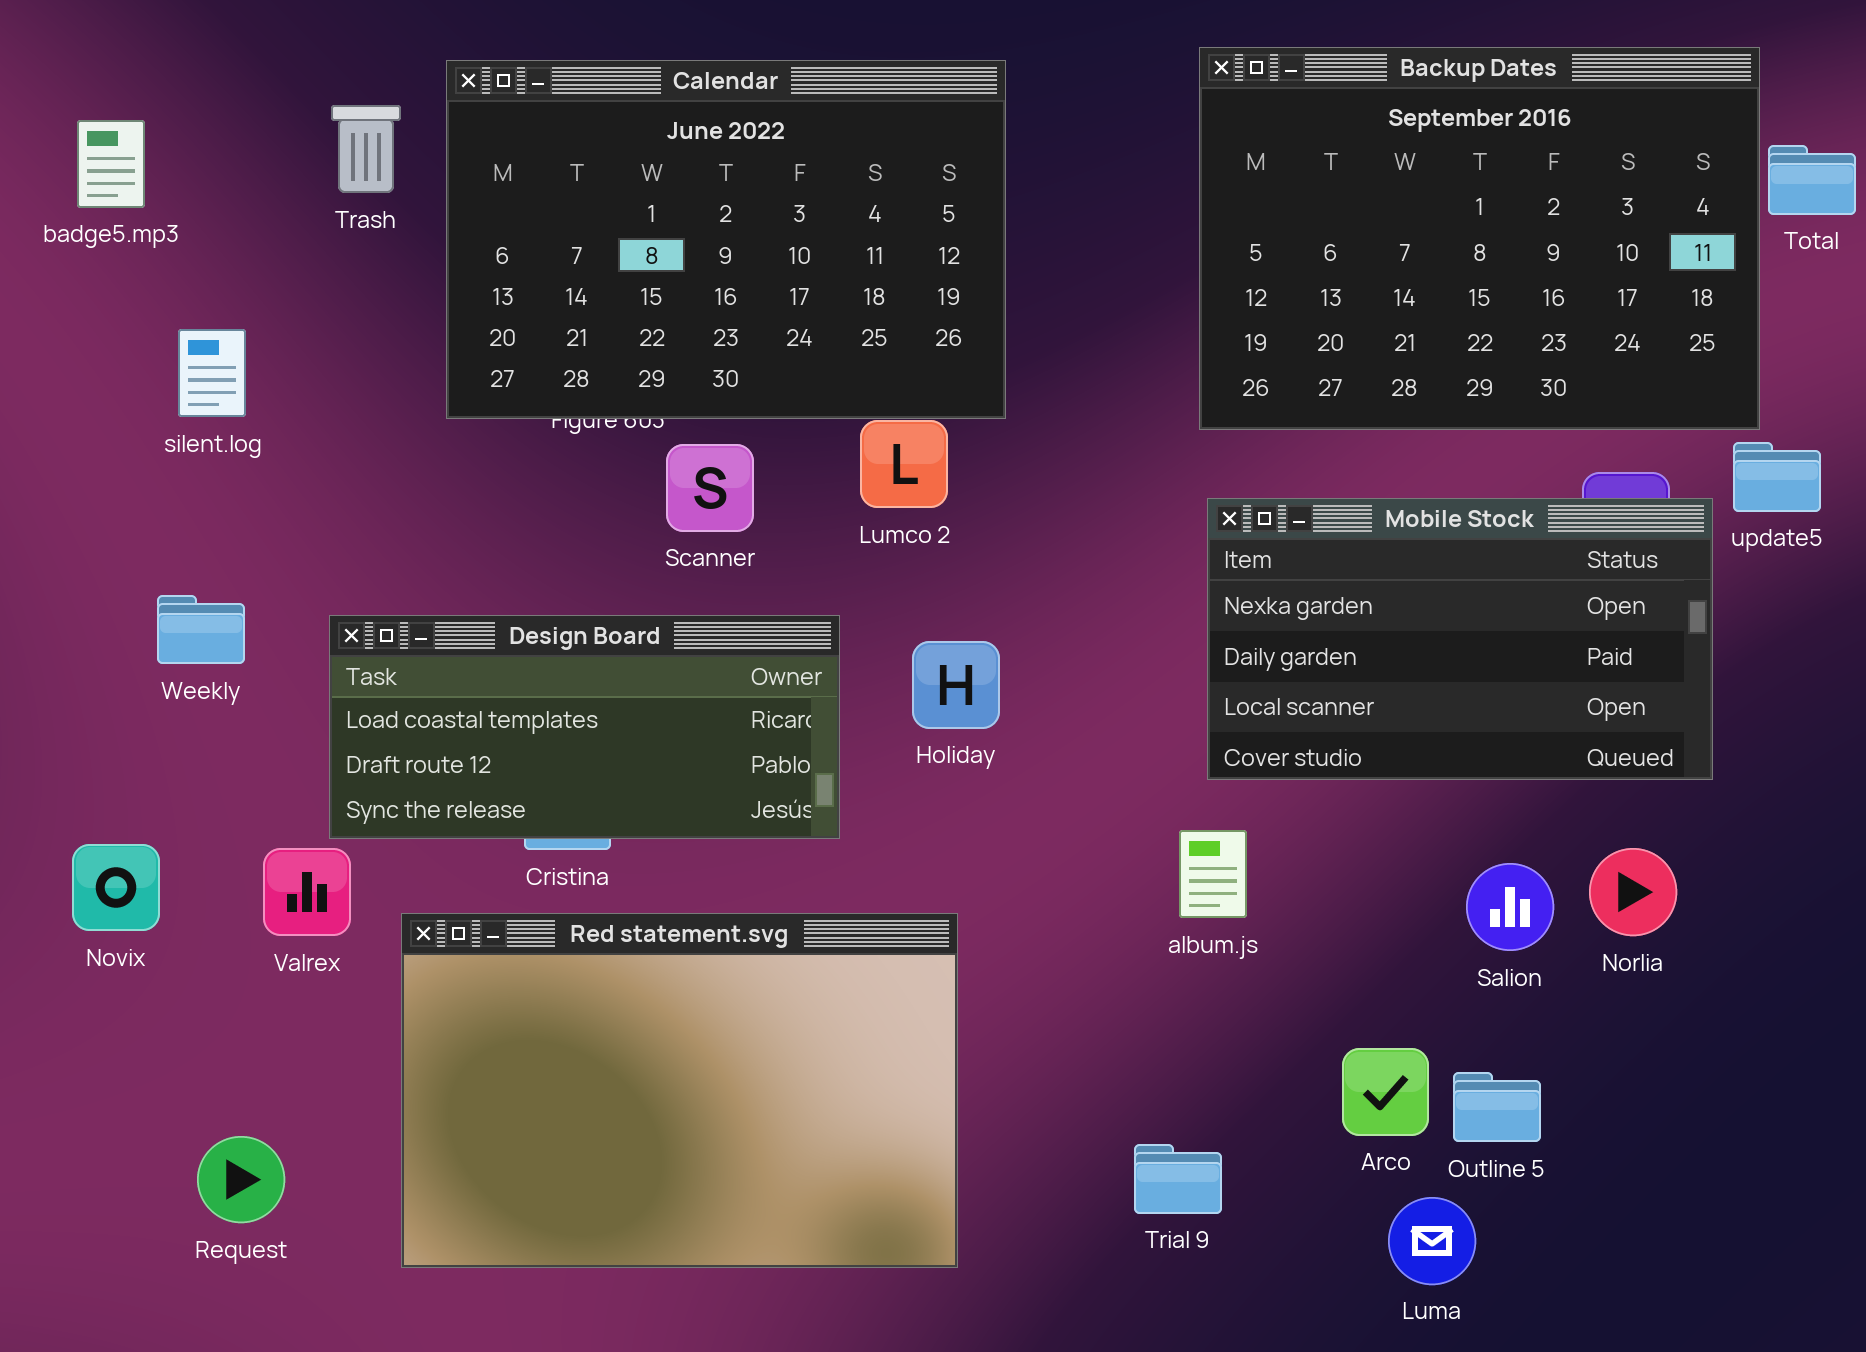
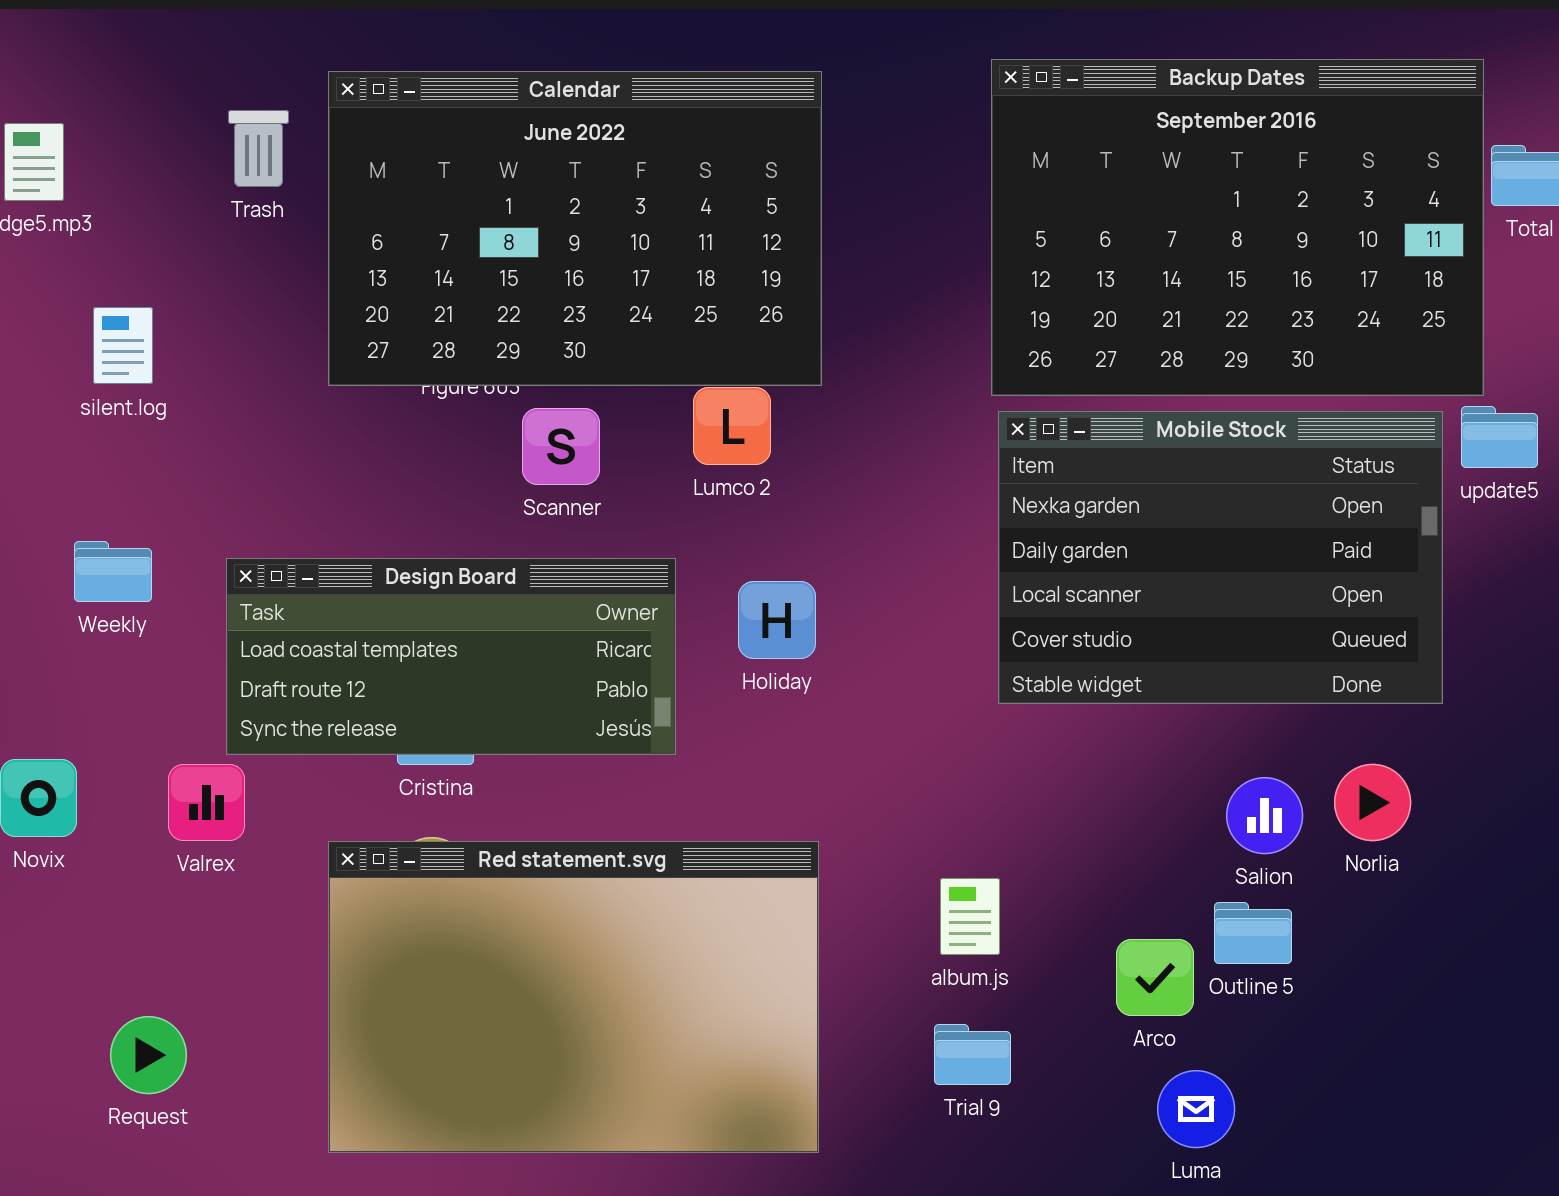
Mobile Stock: [1207,498,1713,780] -> [998,411,1443,704], resized
album.js: [1179,830,1247,918] -> [940,878,1000,955], moved
Red statement.svg: [401,913,958,1268] -> [328,841,819,1153], moved
Outline 5: [1453,1072,1541,1142] -> [1214,902,1292,964], moved

